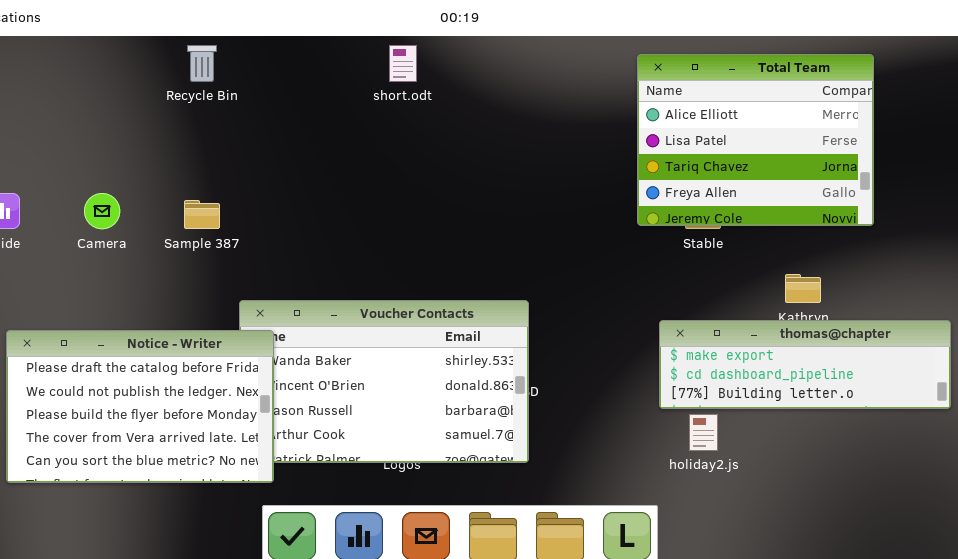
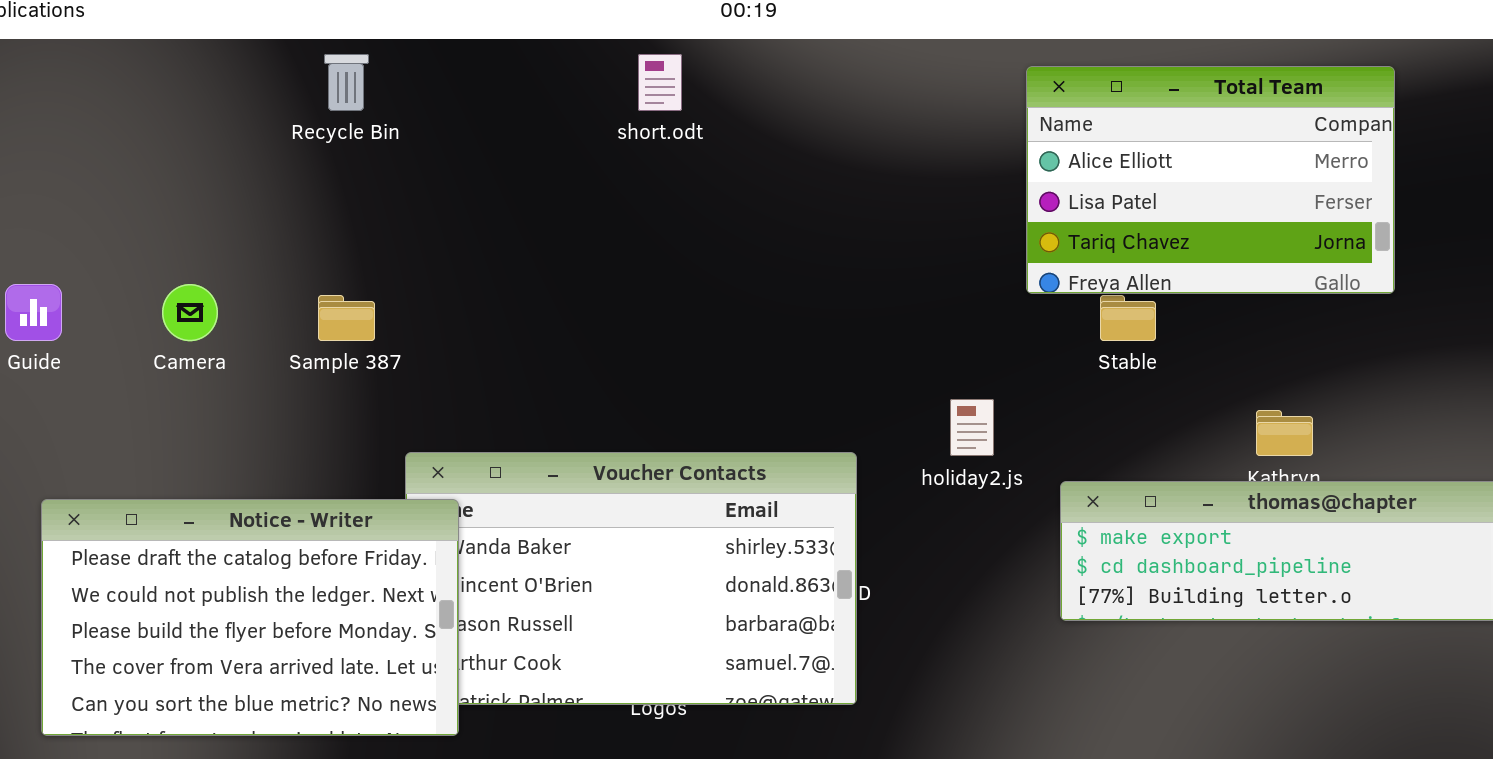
Total Team: [637,54,874,226] -> [1026,66,1395,294], resized
holiday2.js: [689,414,718,451] -> [950,399,994,456], moved

